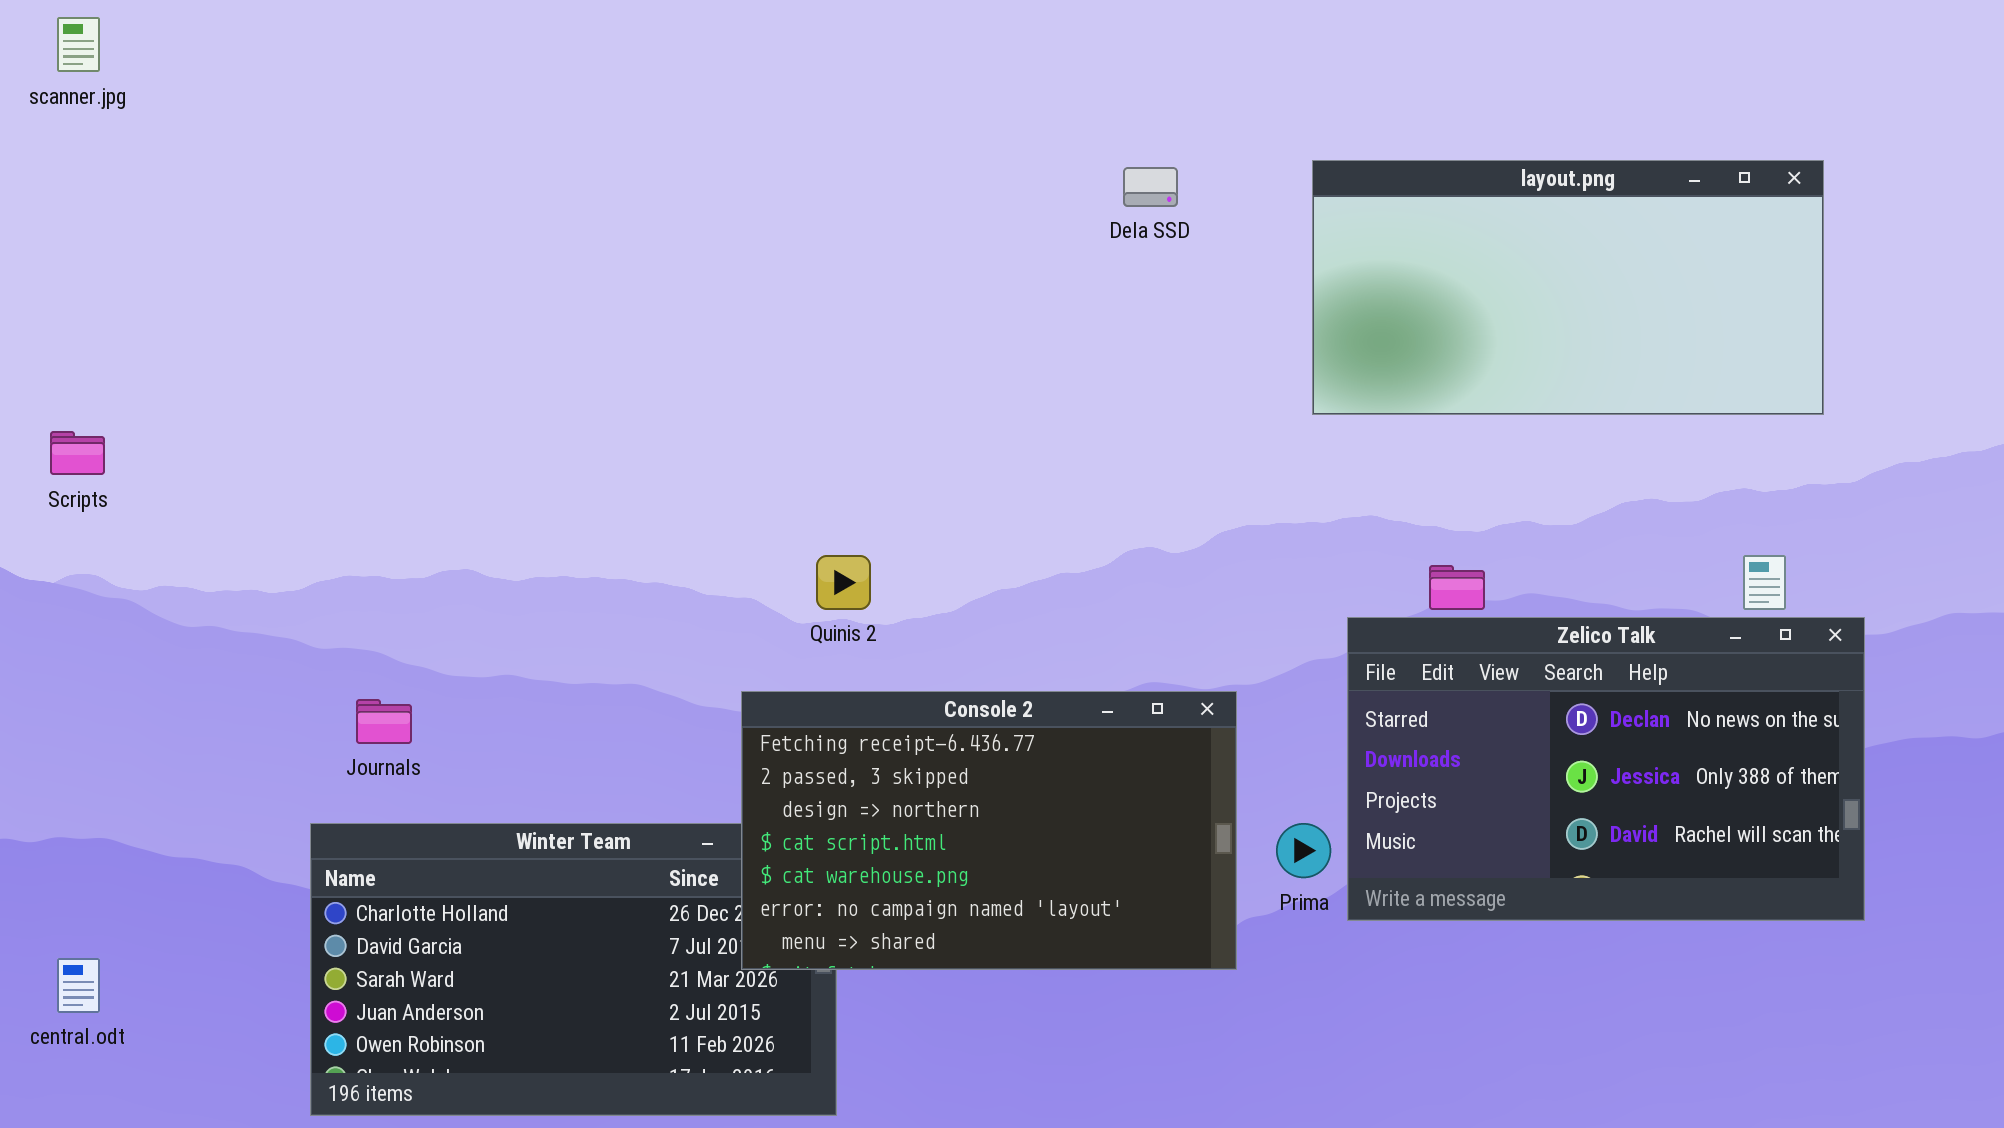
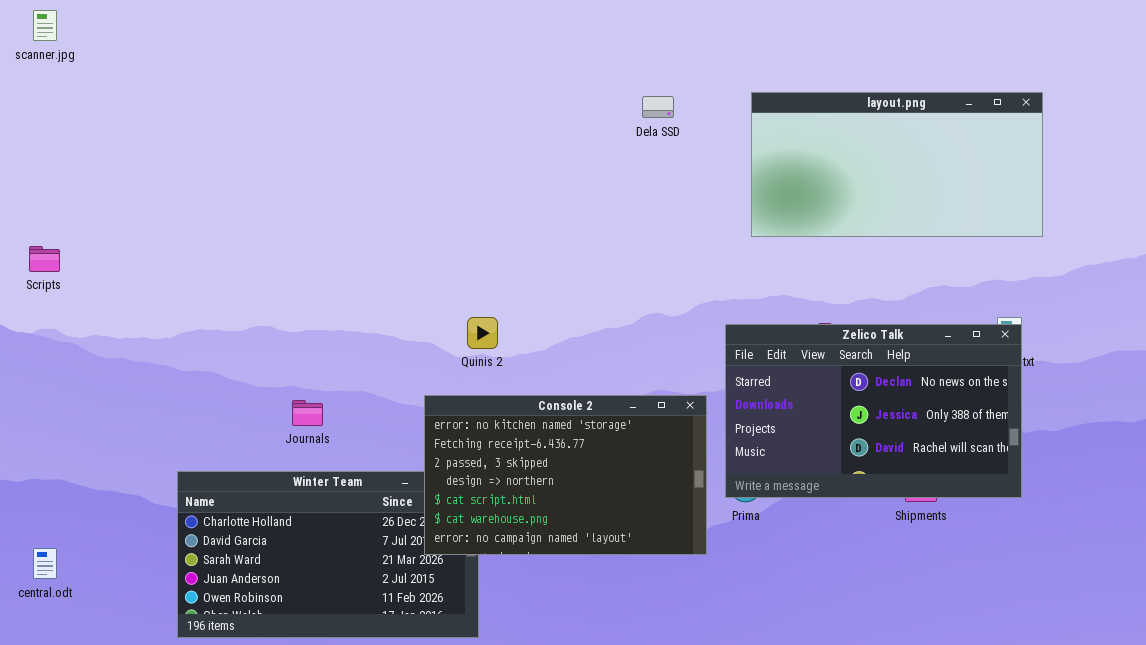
Zelico Talk: [1347,617,1865,921] -> [725,324,1022,498], moved
Console 2: [741,691,1237,970] -> [424,395,707,555], scrolled up 1 row
Journals: [356,699,412,744] -> [292,400,323,426], moved

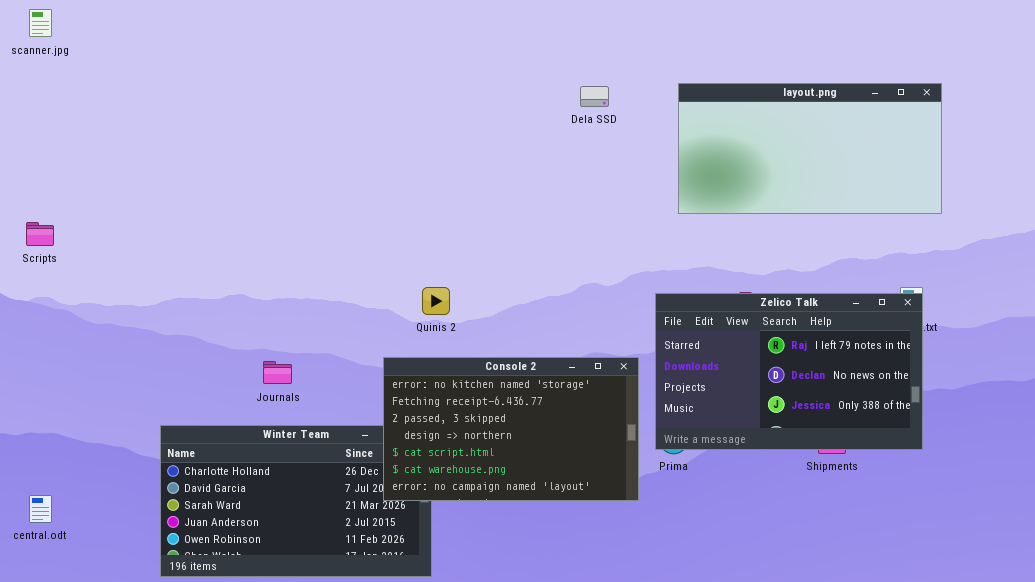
Zelico Talk: [725,324,1022,498] -> [655,293,923,450], scrolled up 1 row

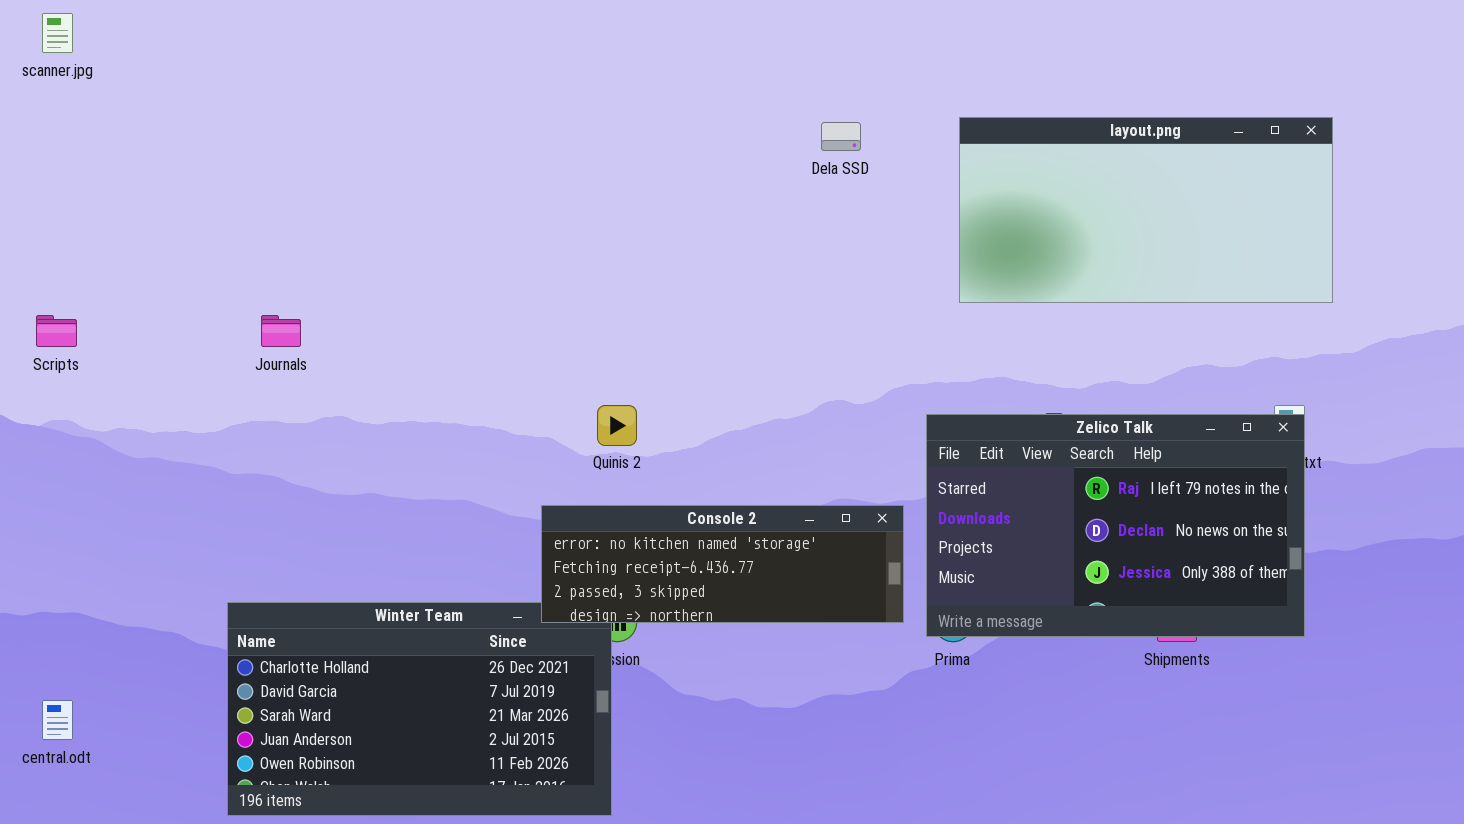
Console 2: [383,357,639,501] -> [541,505,904,623], resized
Journals: [263,361,292,384] -> [261,315,301,347], moved

